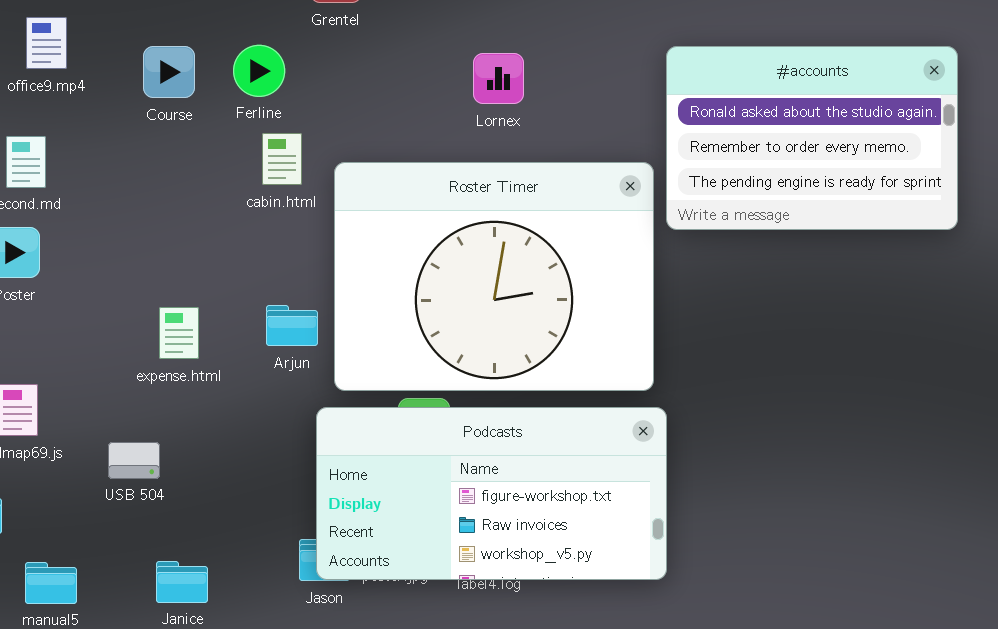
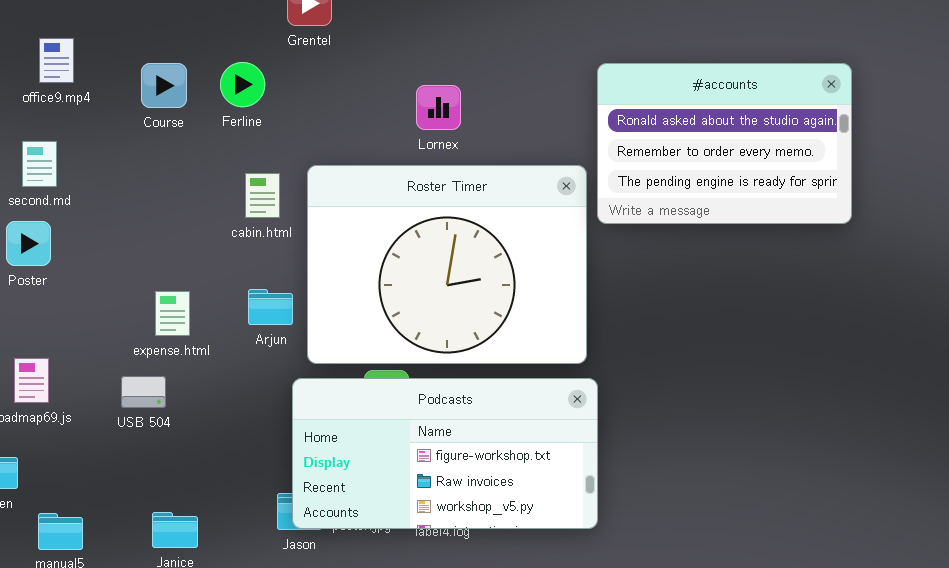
Lornex: [473,53,524,104] -> [416,85,461,130], moved
cabin.html: [262,133,302,185] -> [245,173,280,218], moved
USB 504: [108,442,160,479] -> [121,376,166,408], moved

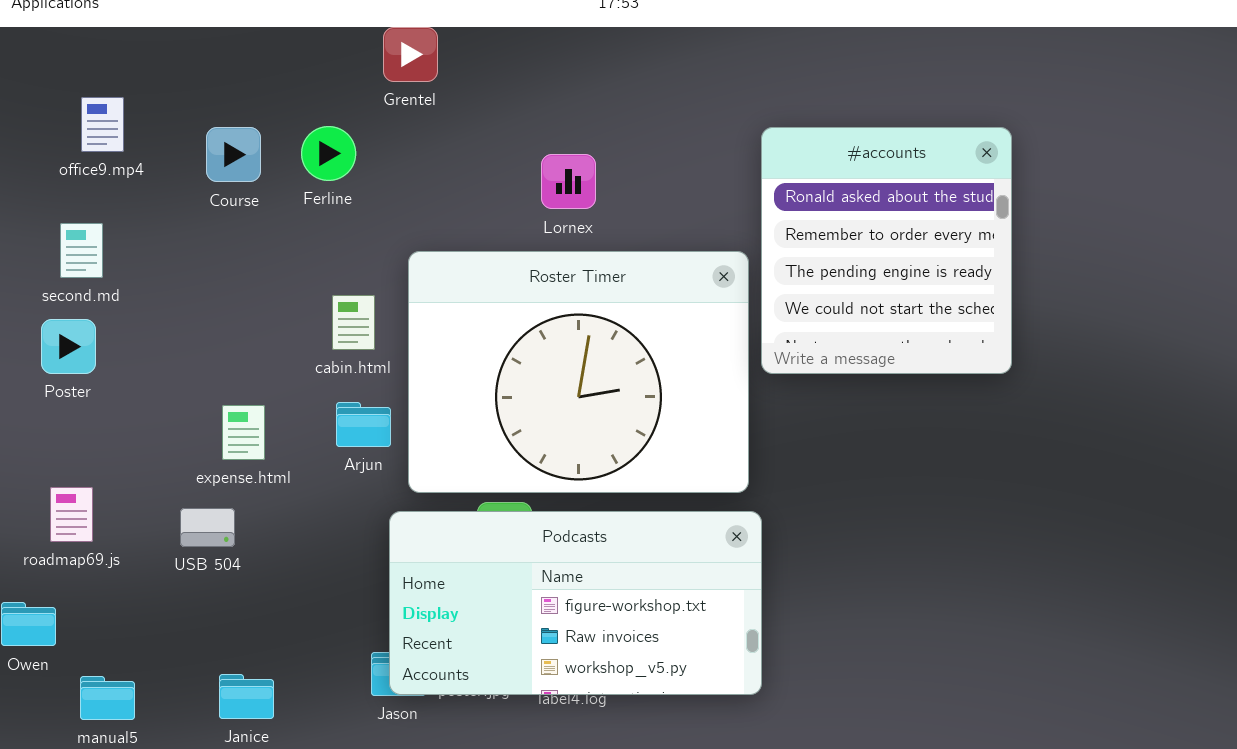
#accounts: [597,63,852,224] -> [761,127,1012,374], resized
cabin.html: [245,173,280,218] -> [332,295,375,350], moved

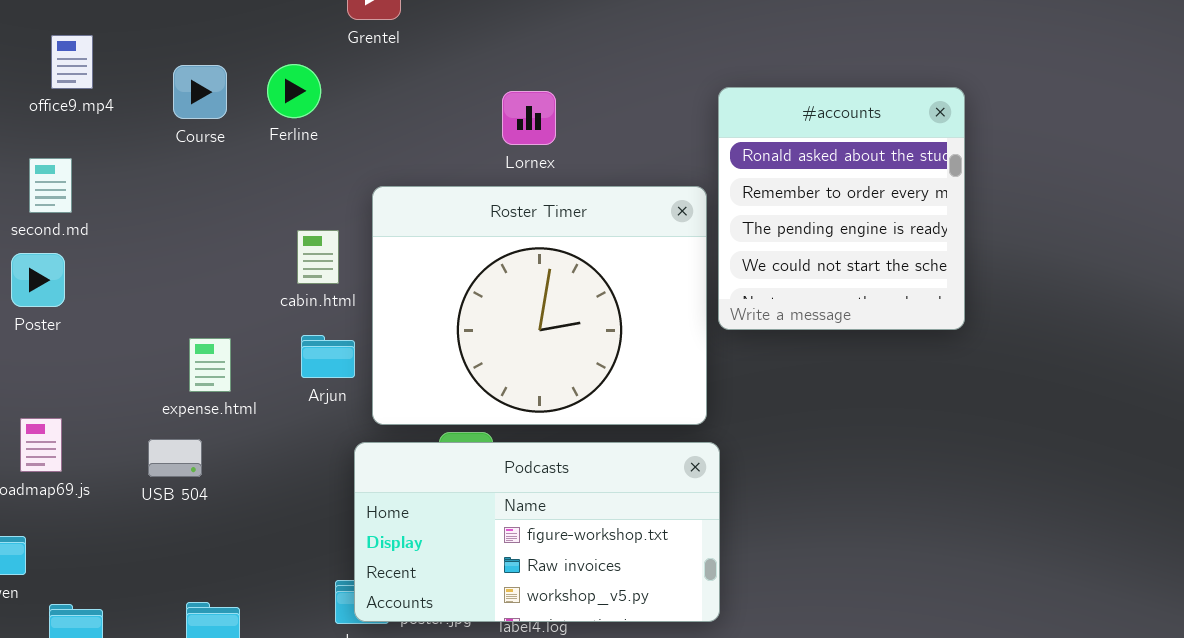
#accounts: [761,127,1012,374] -> [718,87,965,330], moved

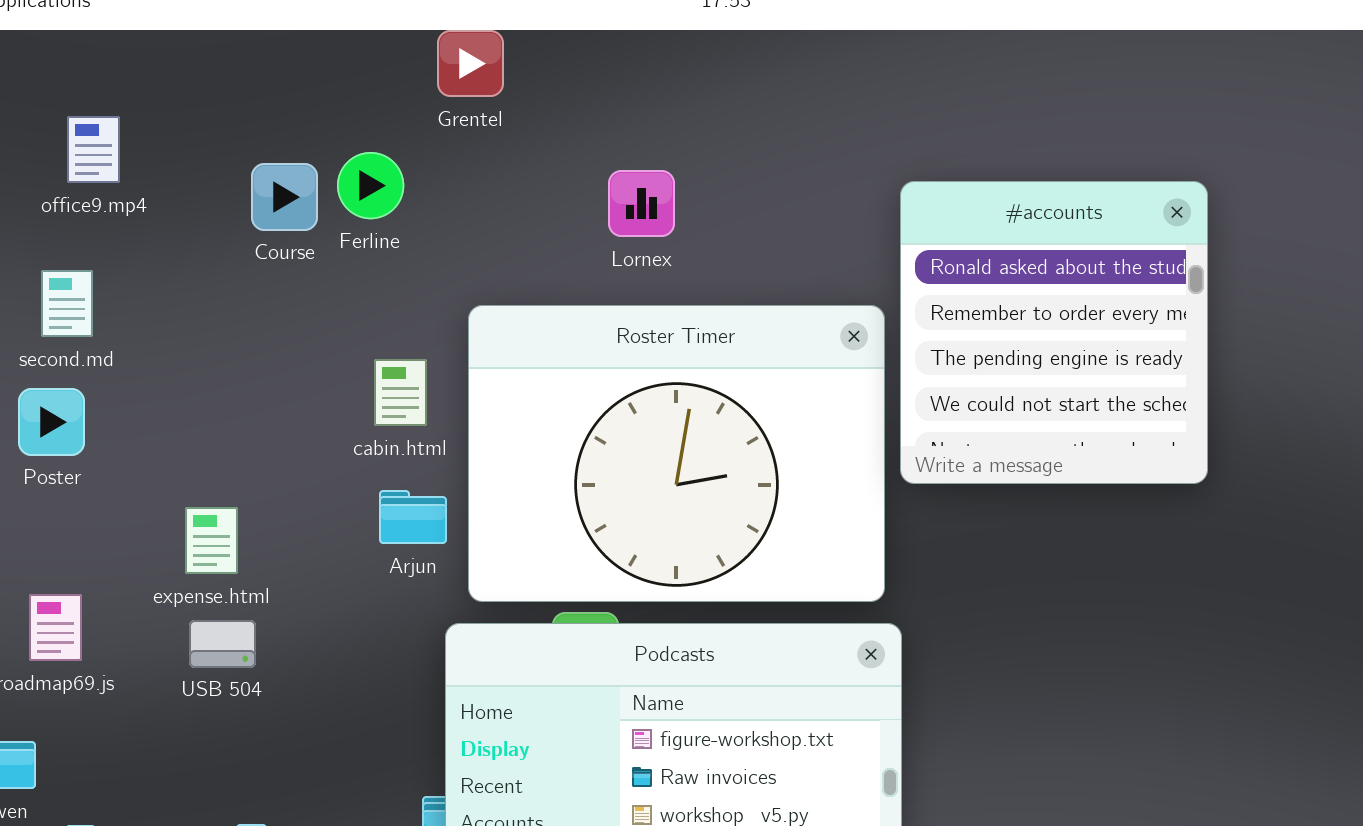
Course: [173,65,227,119] -> [251,163,318,231], moved
Lornex: [502,91,556,145] -> [608,170,675,237], moved
expense.html: [189,338,231,392] -> [185,507,238,574], moved

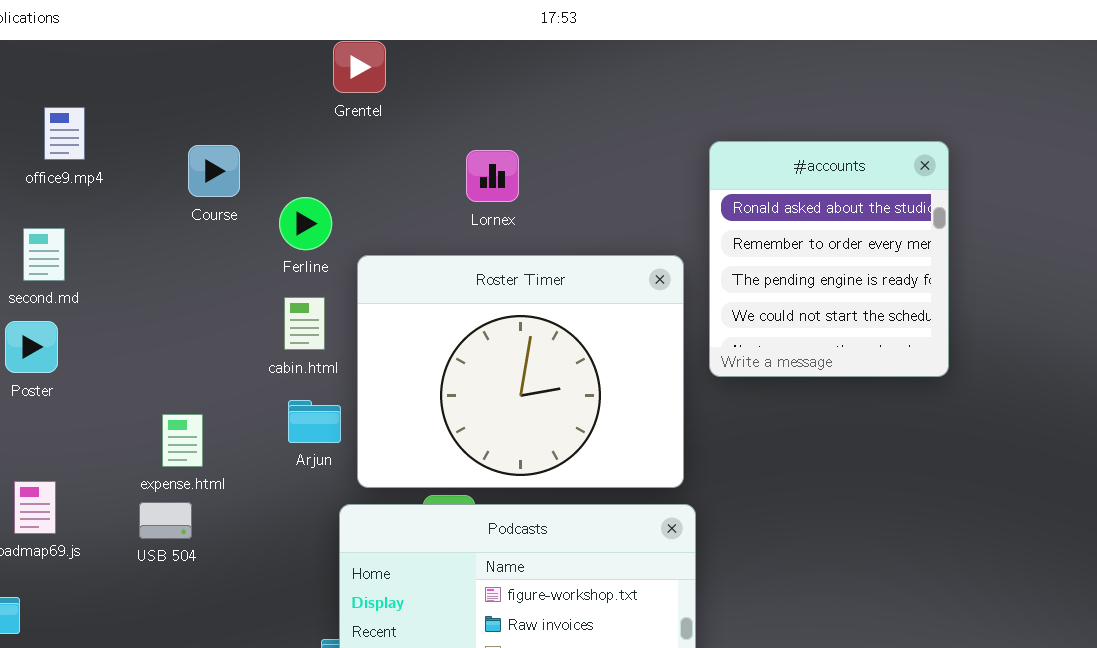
Ferline: [337,152,404,219] -> [279,197,332,250], moved
#accounts: [900,181,1208,484] -> [709,141,949,377], moved
expense.html: [185,507,238,574] -> [162,414,203,467], moved

